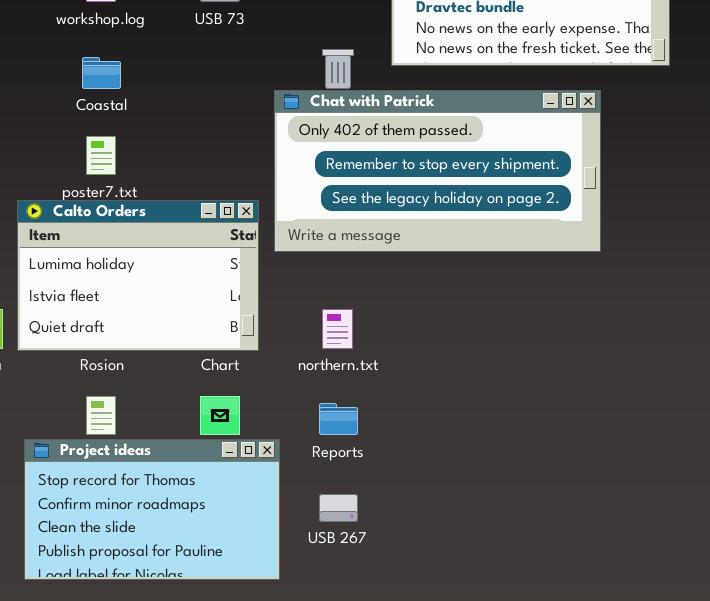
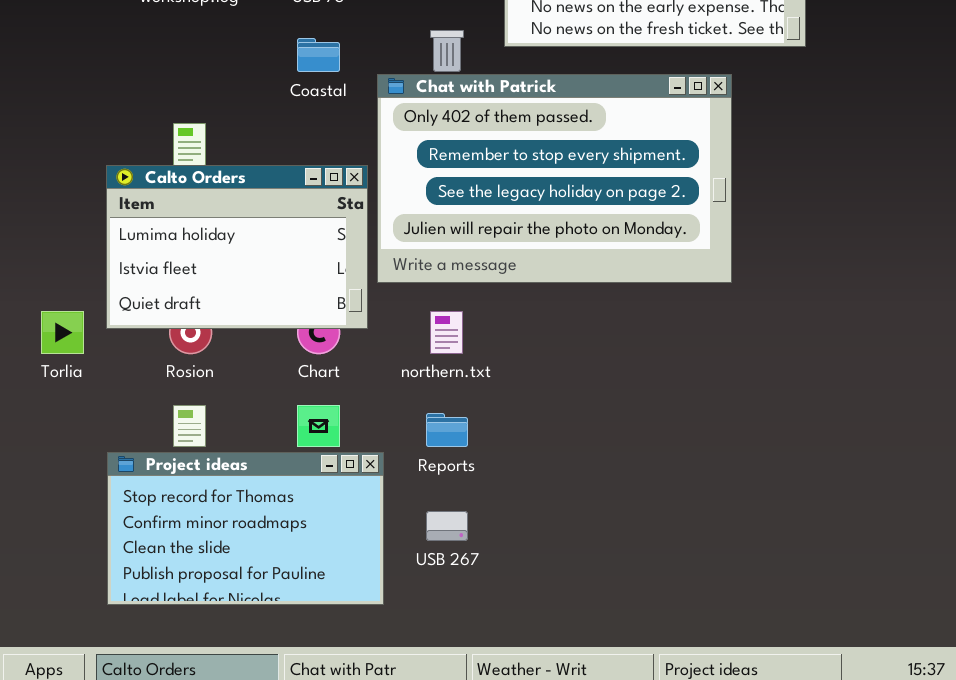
Coastal: [82,57,121,89] -> [297,38,340,72], moved
Chat with Patrick: [274,90,601,252] -> [377,74,732,283], resized
Calto Orders: [17,200,259,351] -> [106,165,368,329], moved

